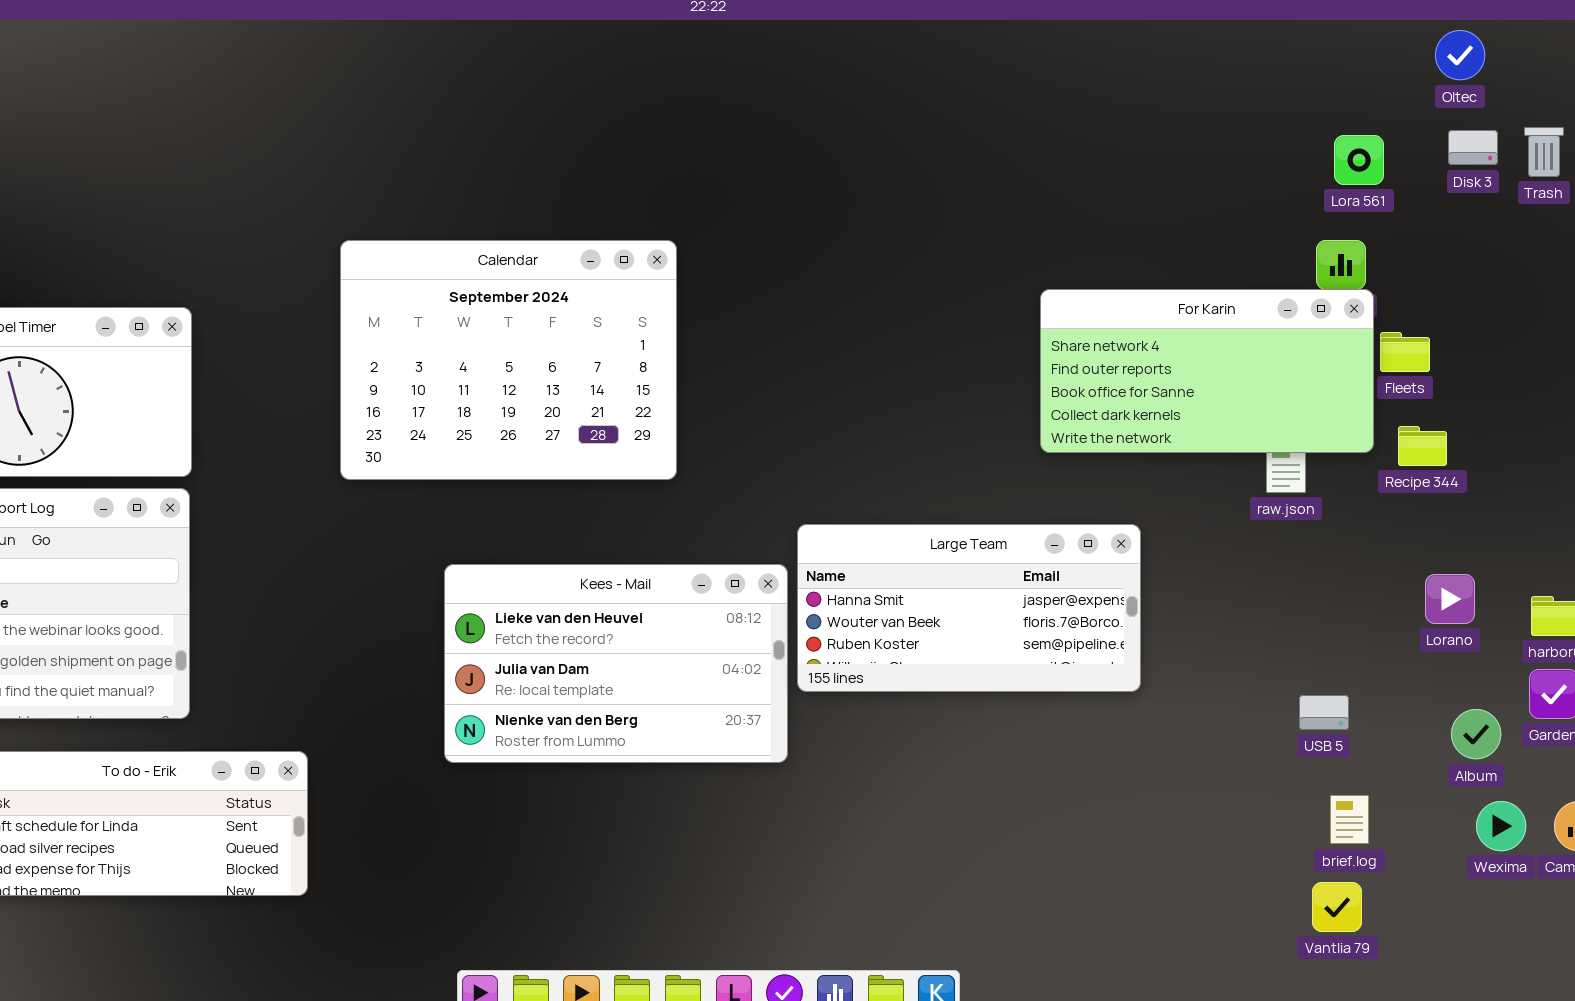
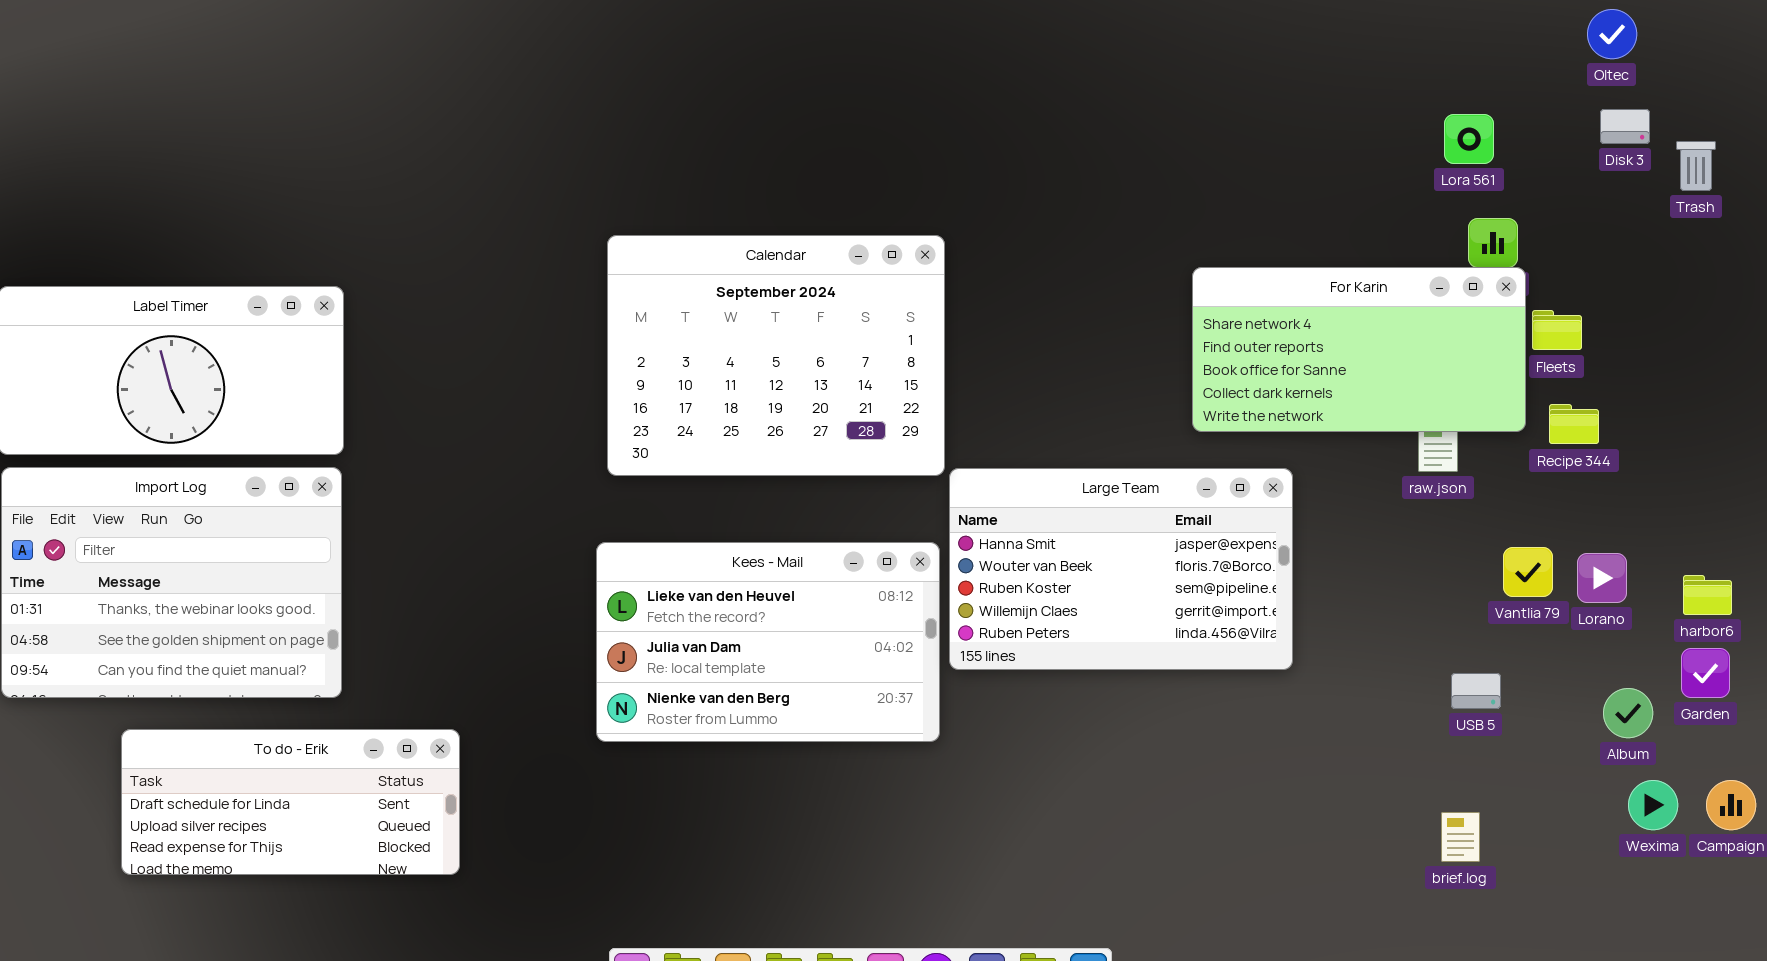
Trash: [1524,127,1564,177] -> [1676,141,1716,191], moved
Lora 561: [1334,135,1384,185] -> [1444,114,1494,164], moved
Calendar: [340,240,677,480] -> [607,235,945,476], moved
Large Team: [797,524,1141,692] -> [949,468,1293,670], resized
brief.log: [1330,795,1369,844] -> [1441,812,1480,862], moved
Vantlia 79: [1312,882,1362,932] -> [1503,547,1553,597], moved

